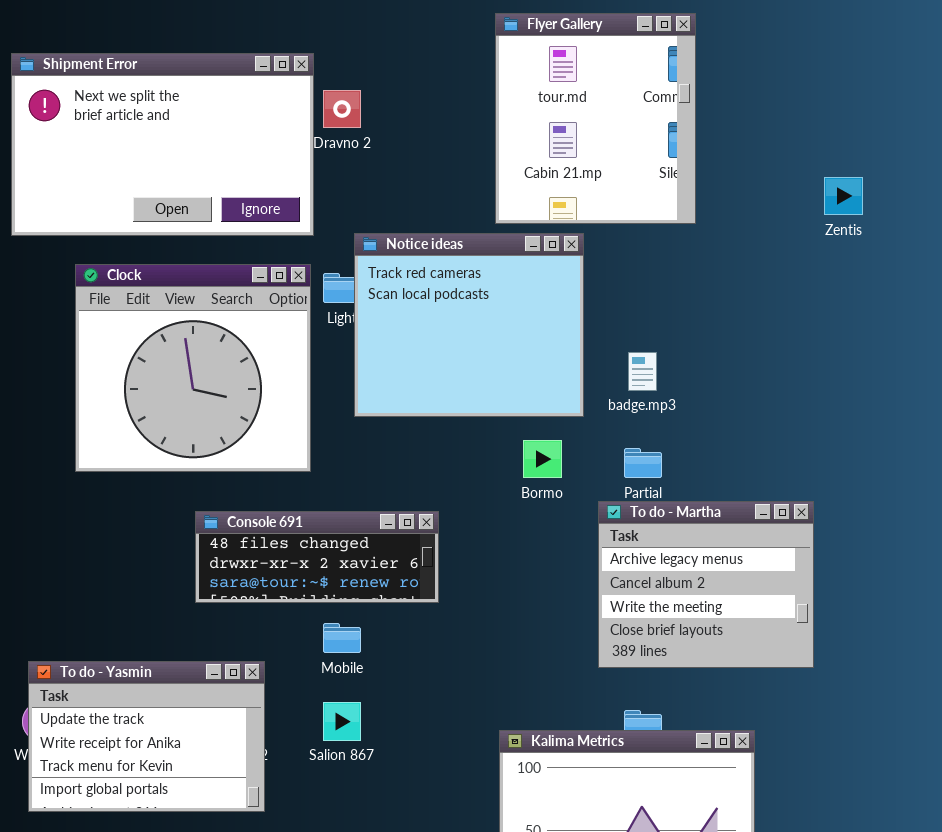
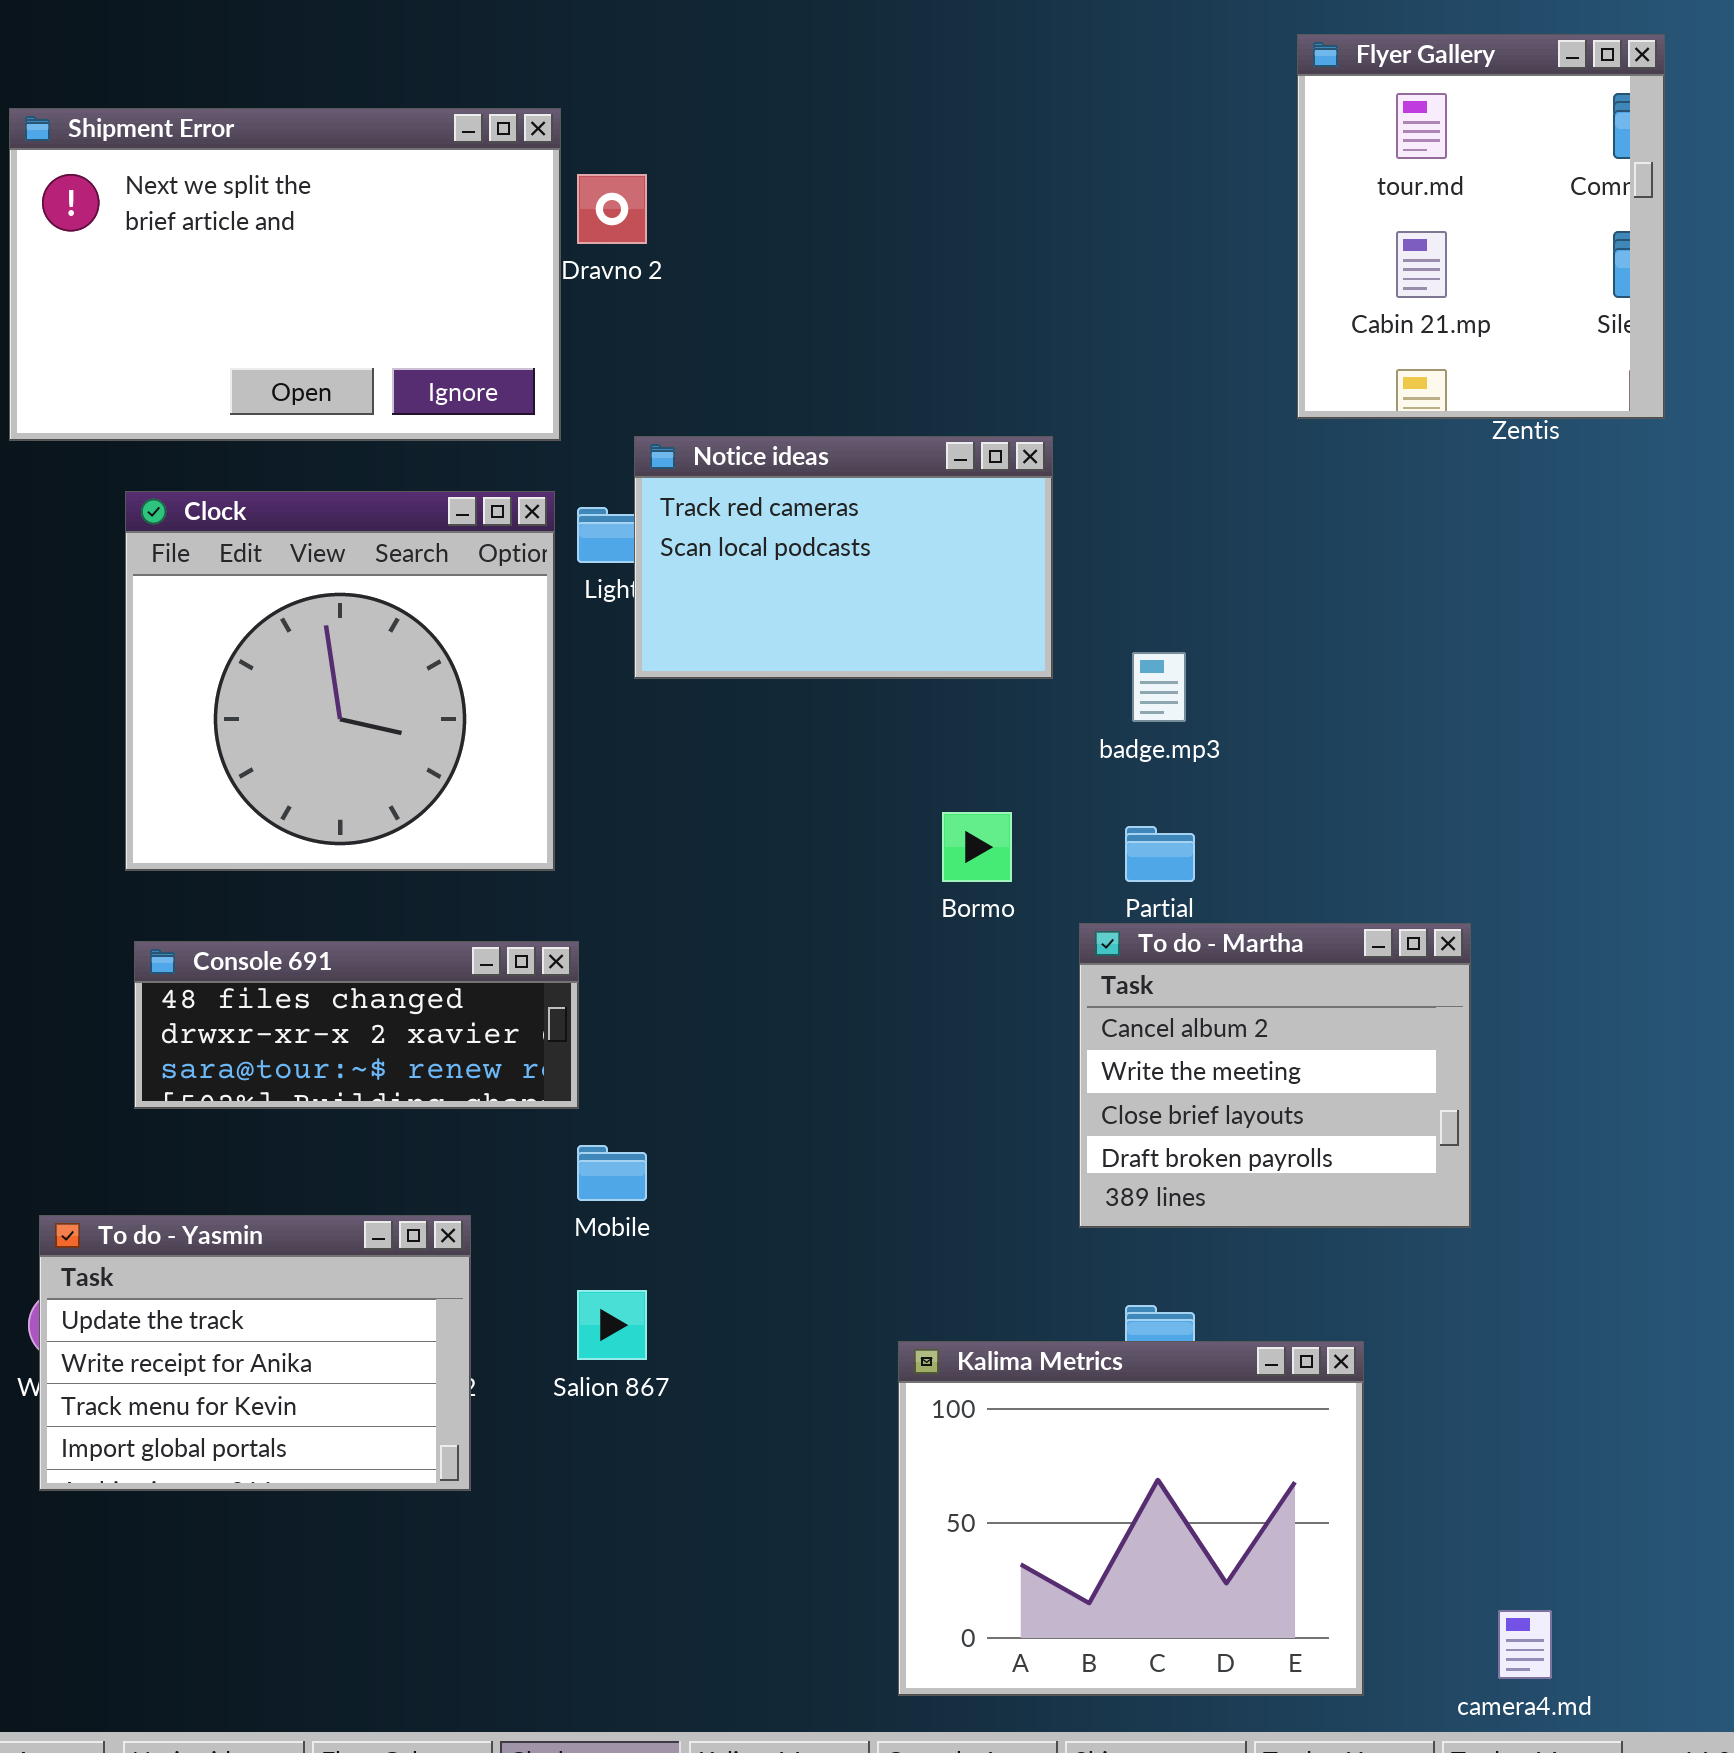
Flyer Gallery: [495,13,696,224] -> [1297,34,1665,419], moved
Notice ideas: [354,233,584,417] -> [634,436,1053,679], resized
To do - Martha: [598,501,814,668] -> [1079,923,1471,1228], scrolled down 1 row
Console 691: [195,511,439,603] -> [134,941,579,1109], moved

